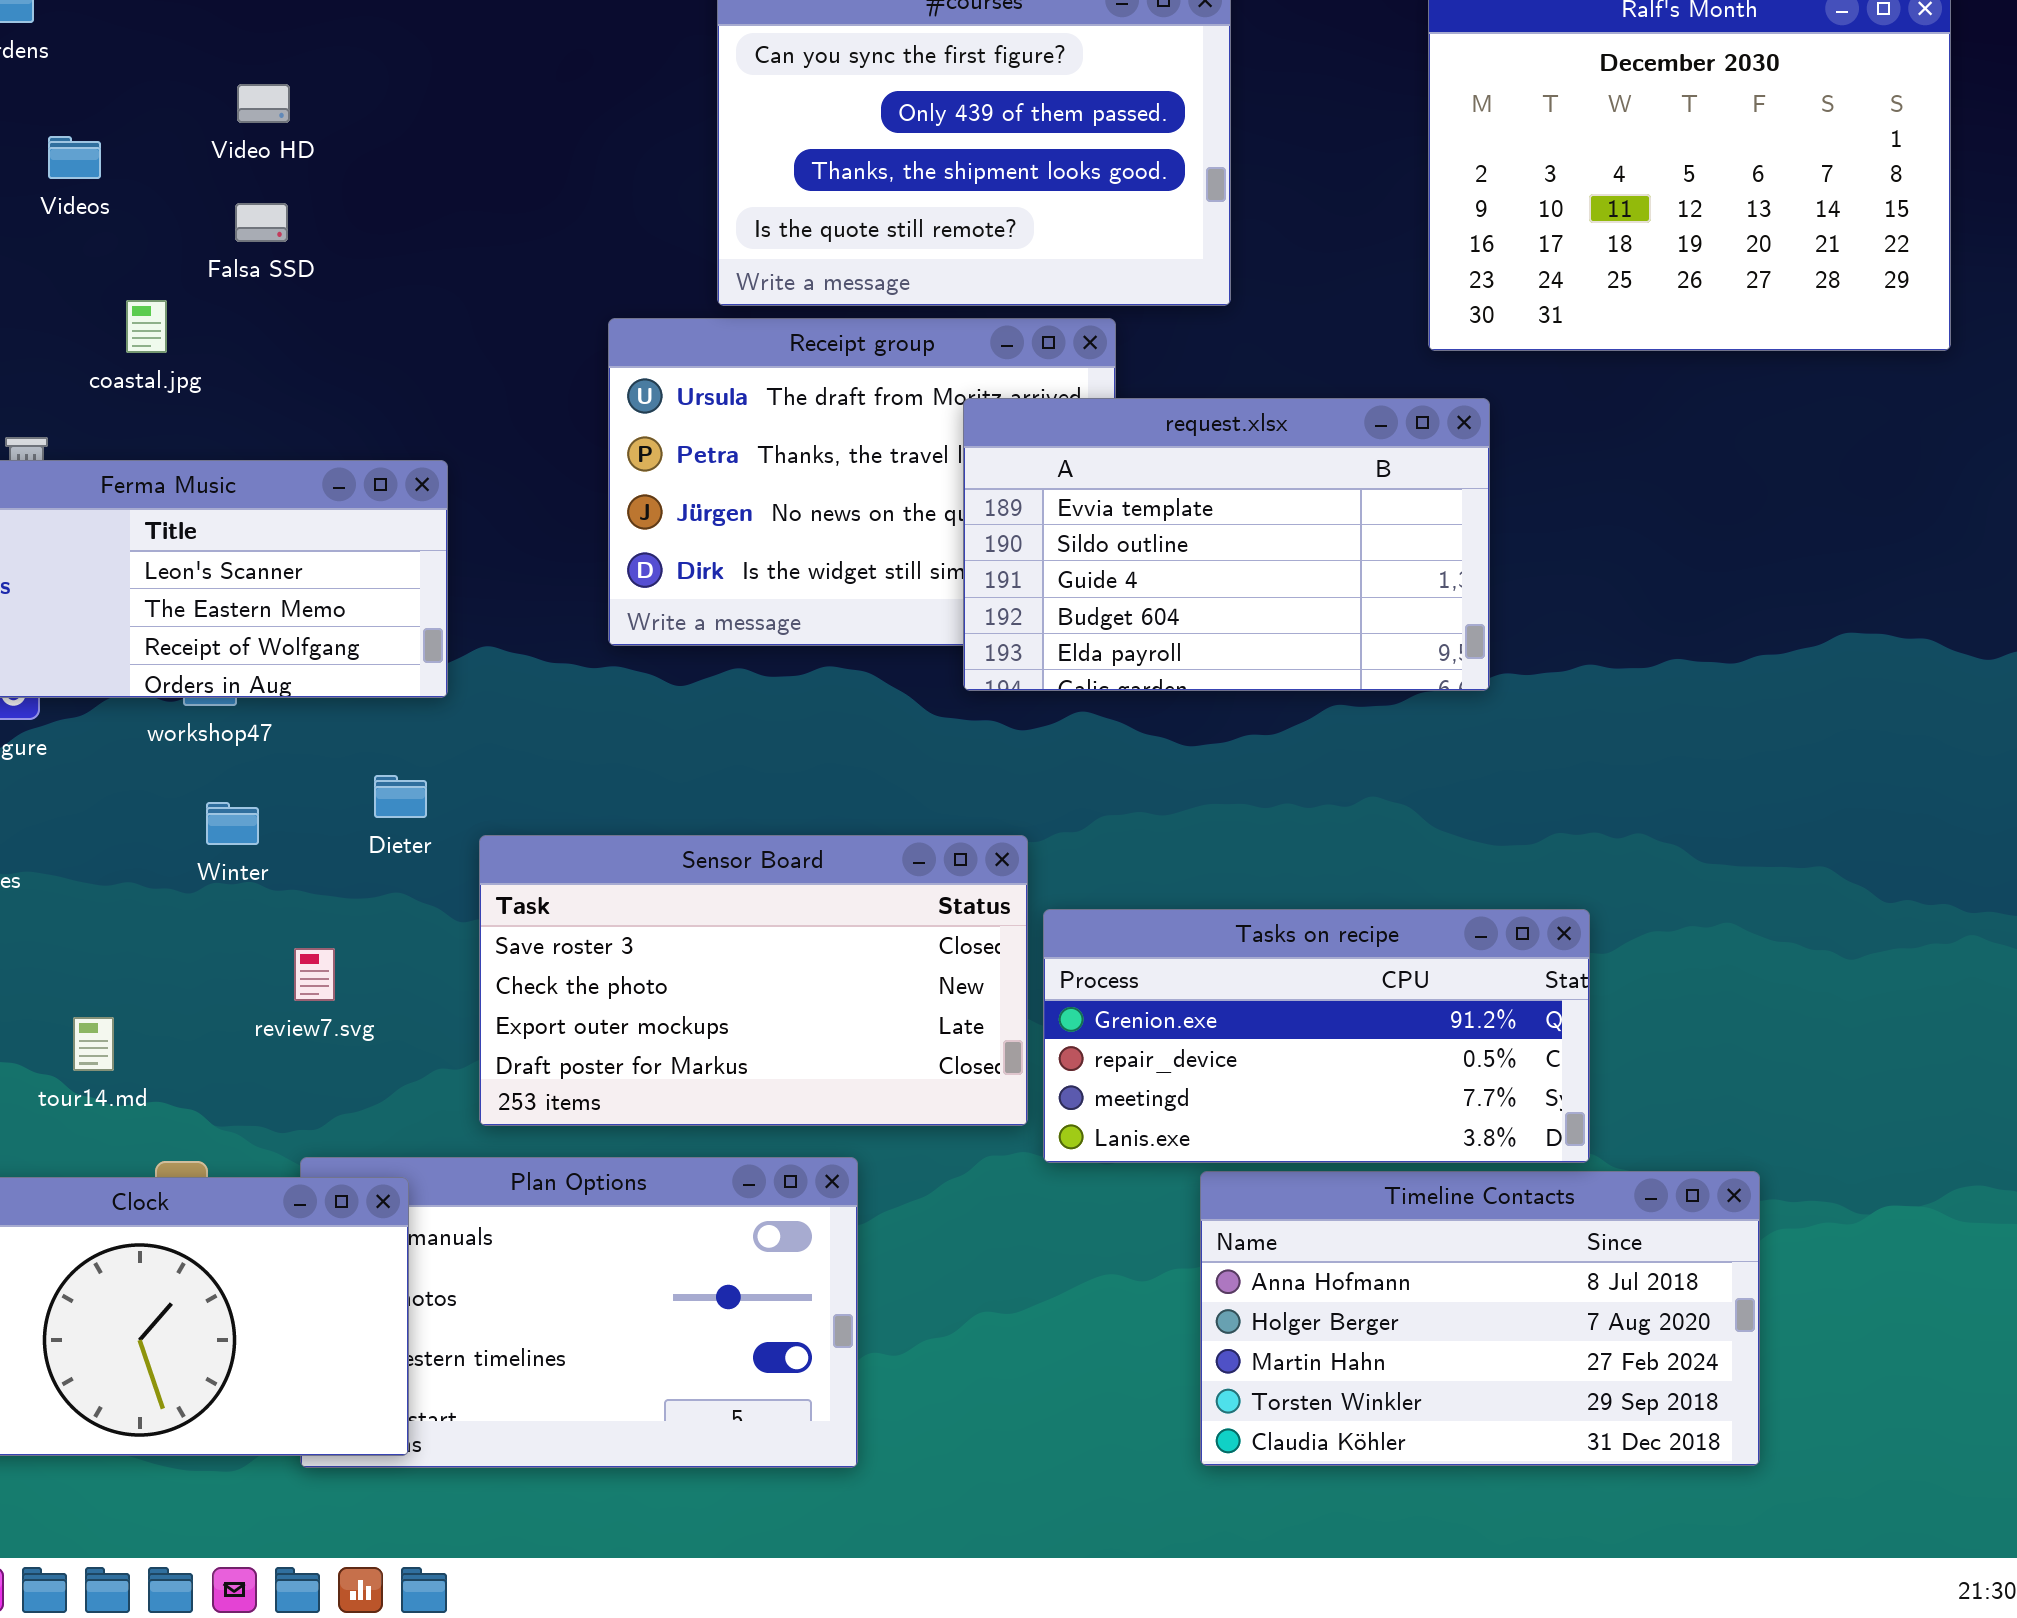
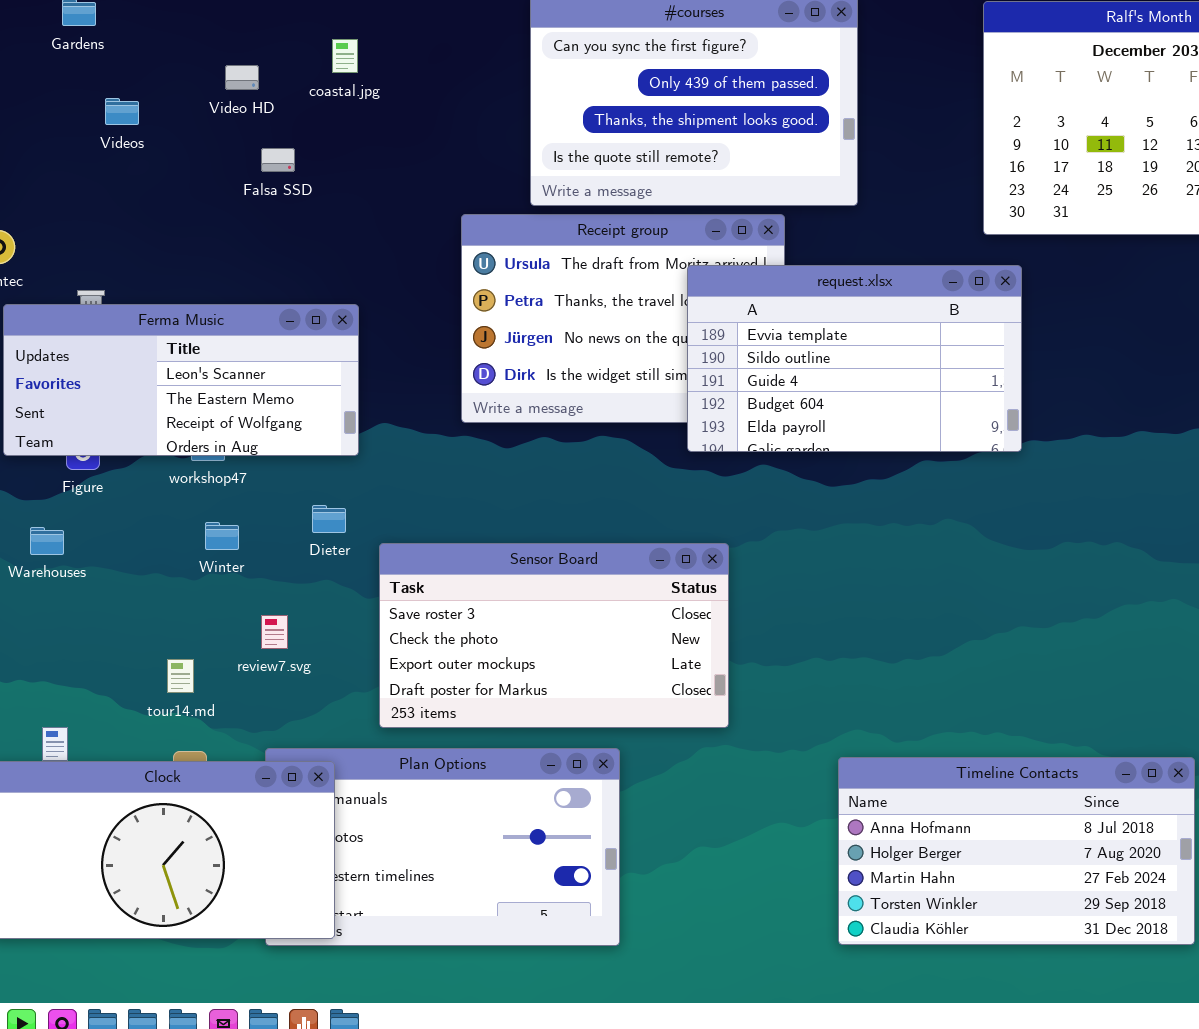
Falsa SSD: [235,203,288,242] -> [261,148,295,172], moved
coastal.jpg: [126,300,167,353] -> [332,39,358,73], moved
Tasks on recipe: [1043,909,1590,1163] -> none, closed
tour14.md: [73,1017,114,1071] -> [167,659,194,693], moved

